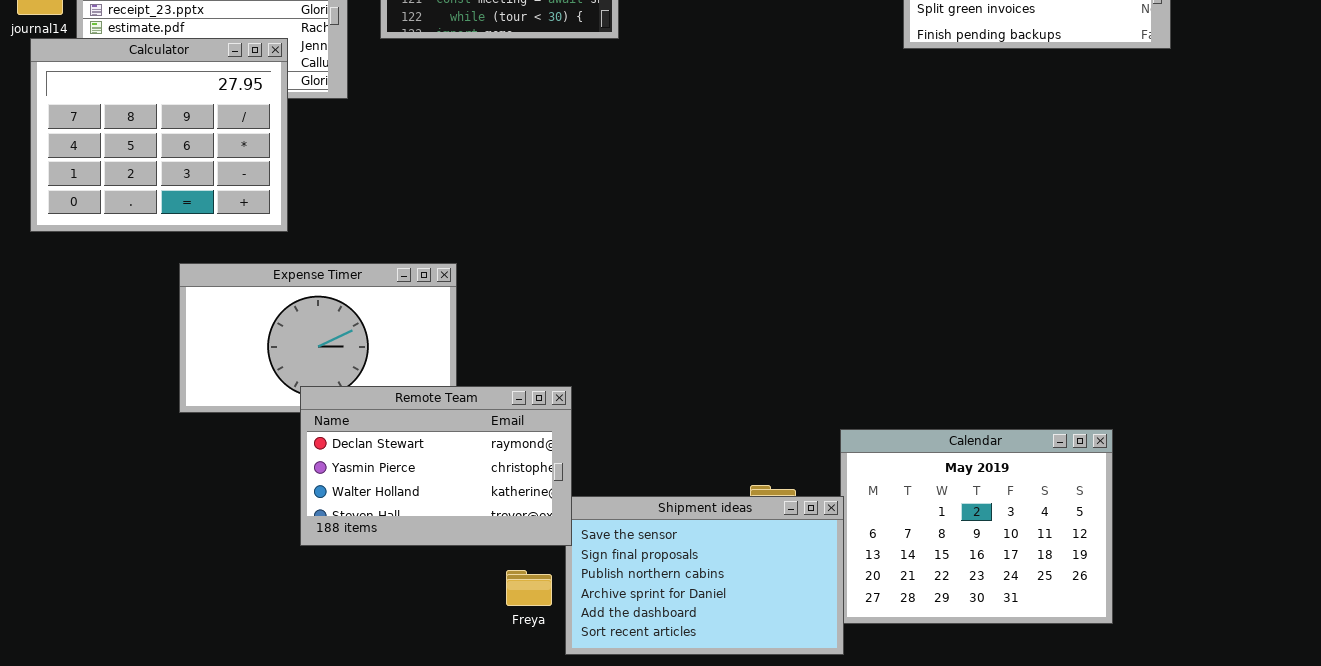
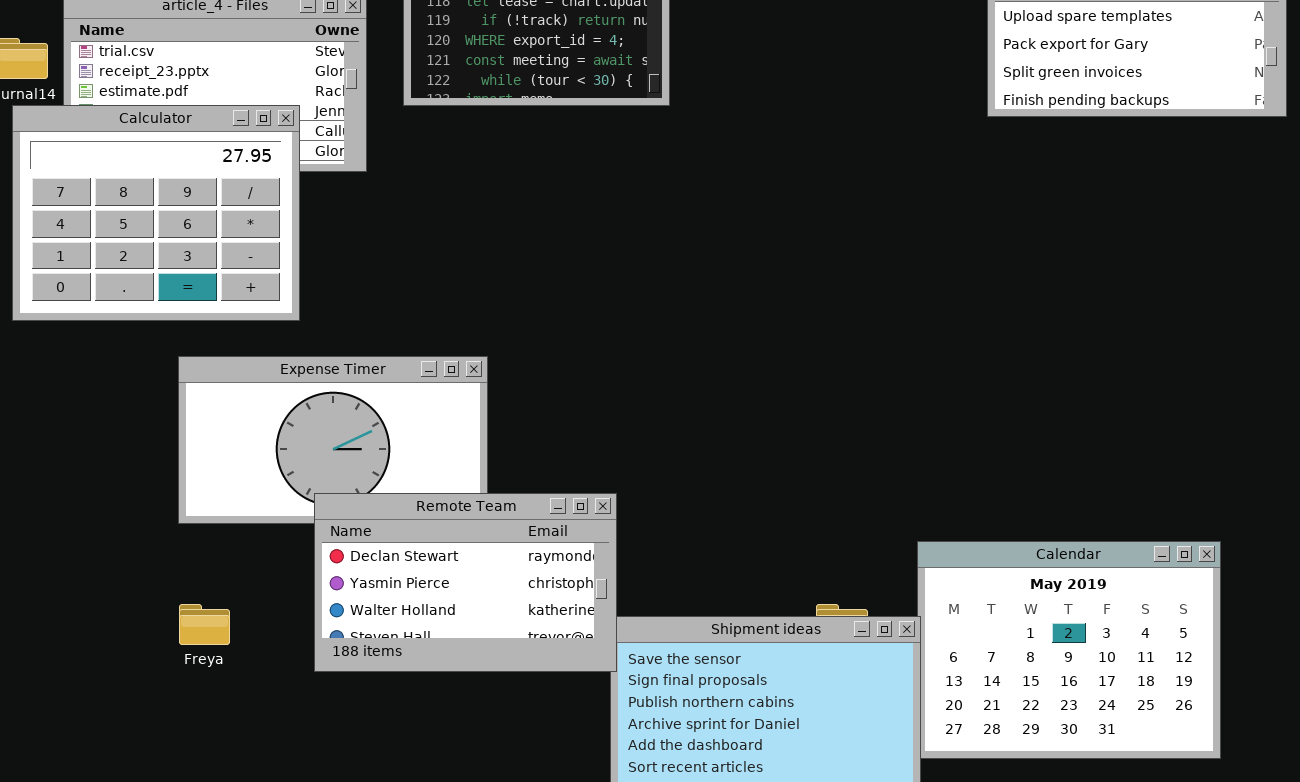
Freya: [506,570,552,606] -> [179,604,230,645], moved

